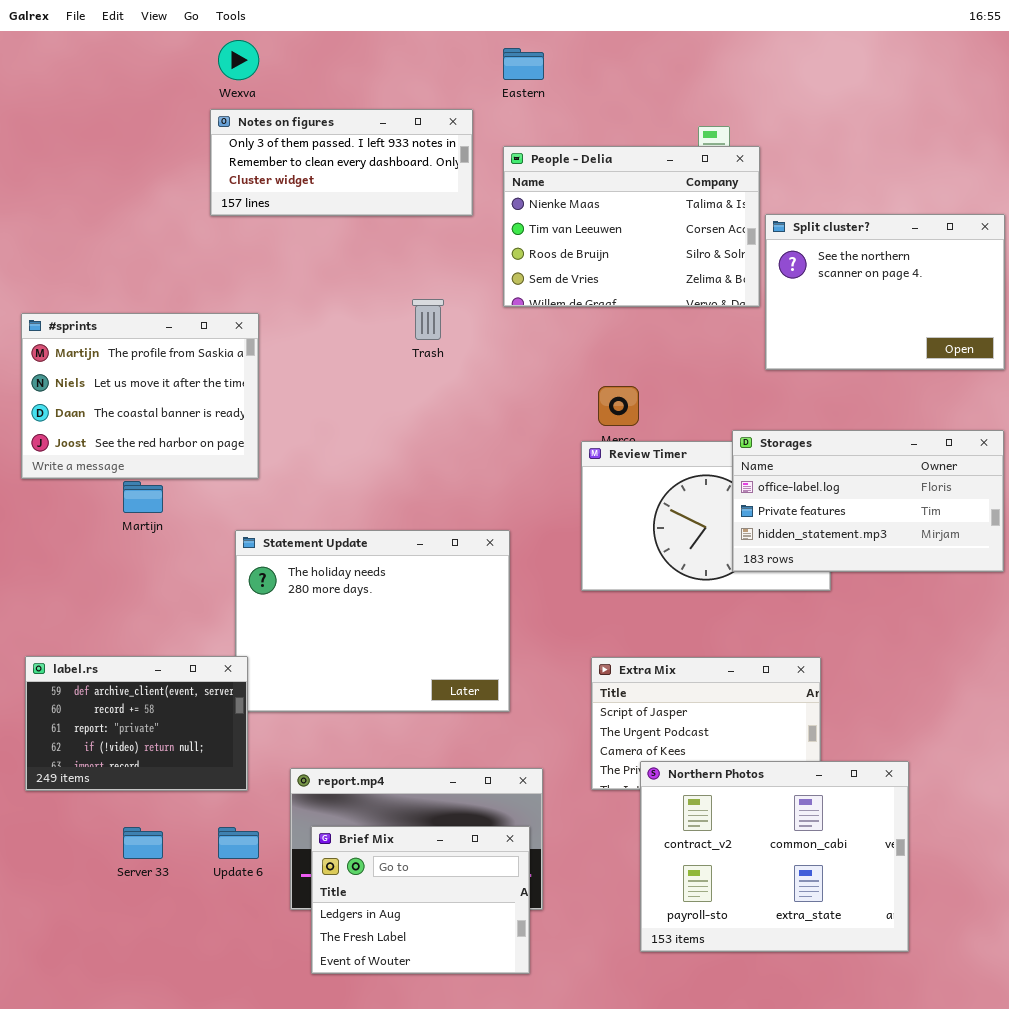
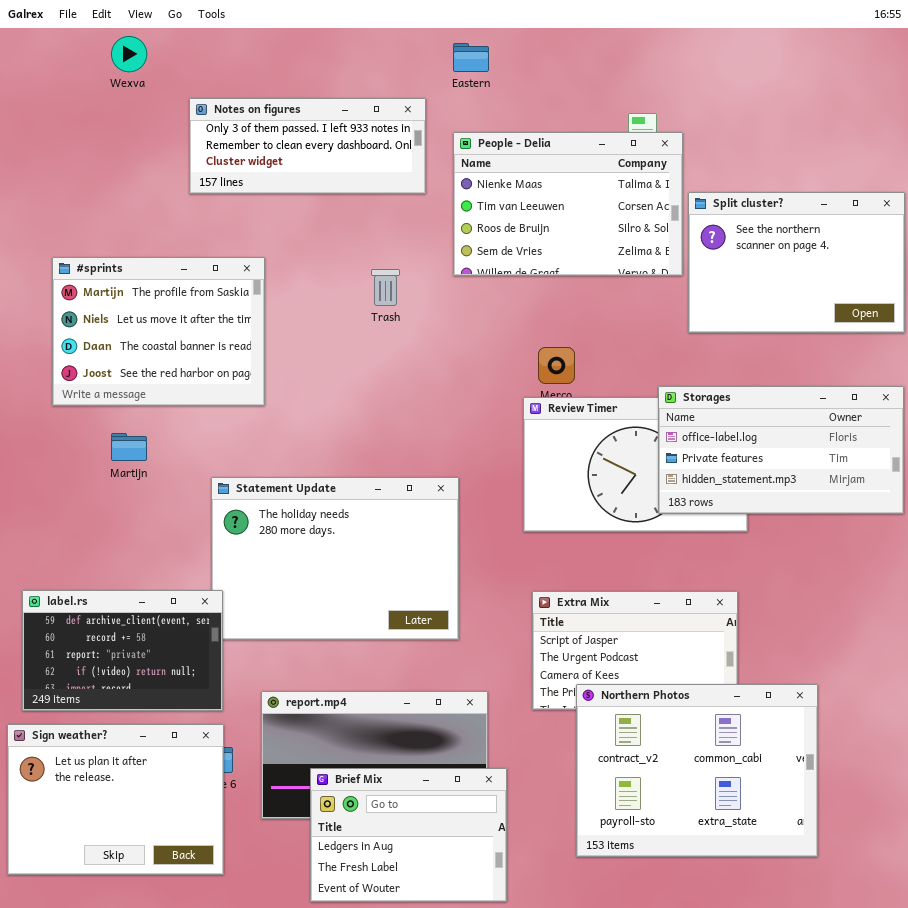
Wexva: [218,40,259,80] -> [111,36,147,72], moved
#sprints: [21,313,259,479] -> [52,257,265,406], moved
Sign weather?: none -> [7,724,224,875], opened
Brief Mix: [311,826,530,974] -> [310,768,507,902], moved

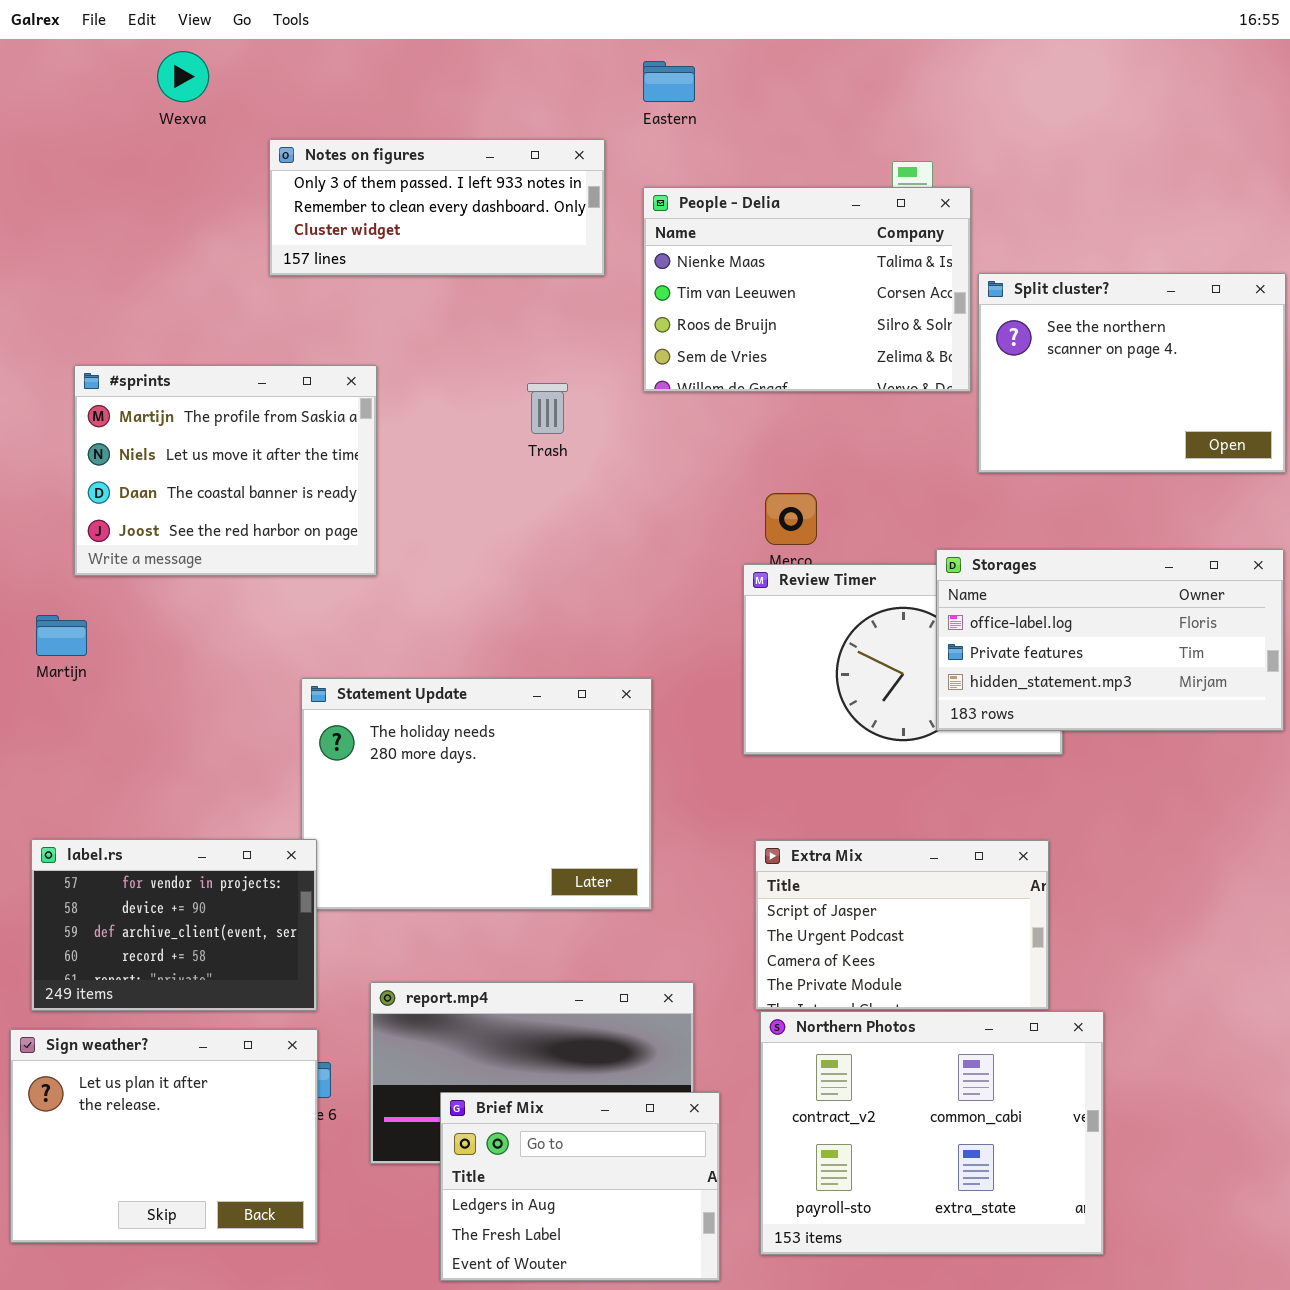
Martijn: [111,433,147,461] -> [36,615,87,656], moved
label.rs: [22,590,223,711] -> [31,839,317,1011], scrolled up 2 rows
Northern Photos: [576,684,818,857] -> [760,1011,1104,1255], moved

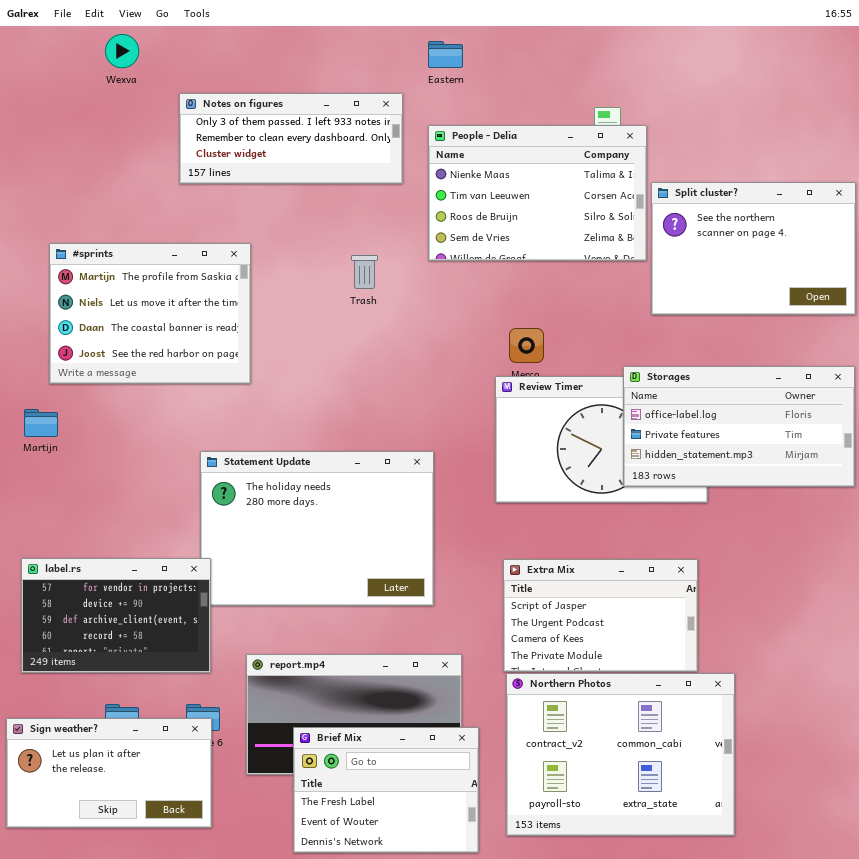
Sign weather?: [10,1029,318,1243] -> [6,718,212,828], resized
Brief Mix: [440,1092,720,1281] -> [293,727,479,853], scrolled down 1 row

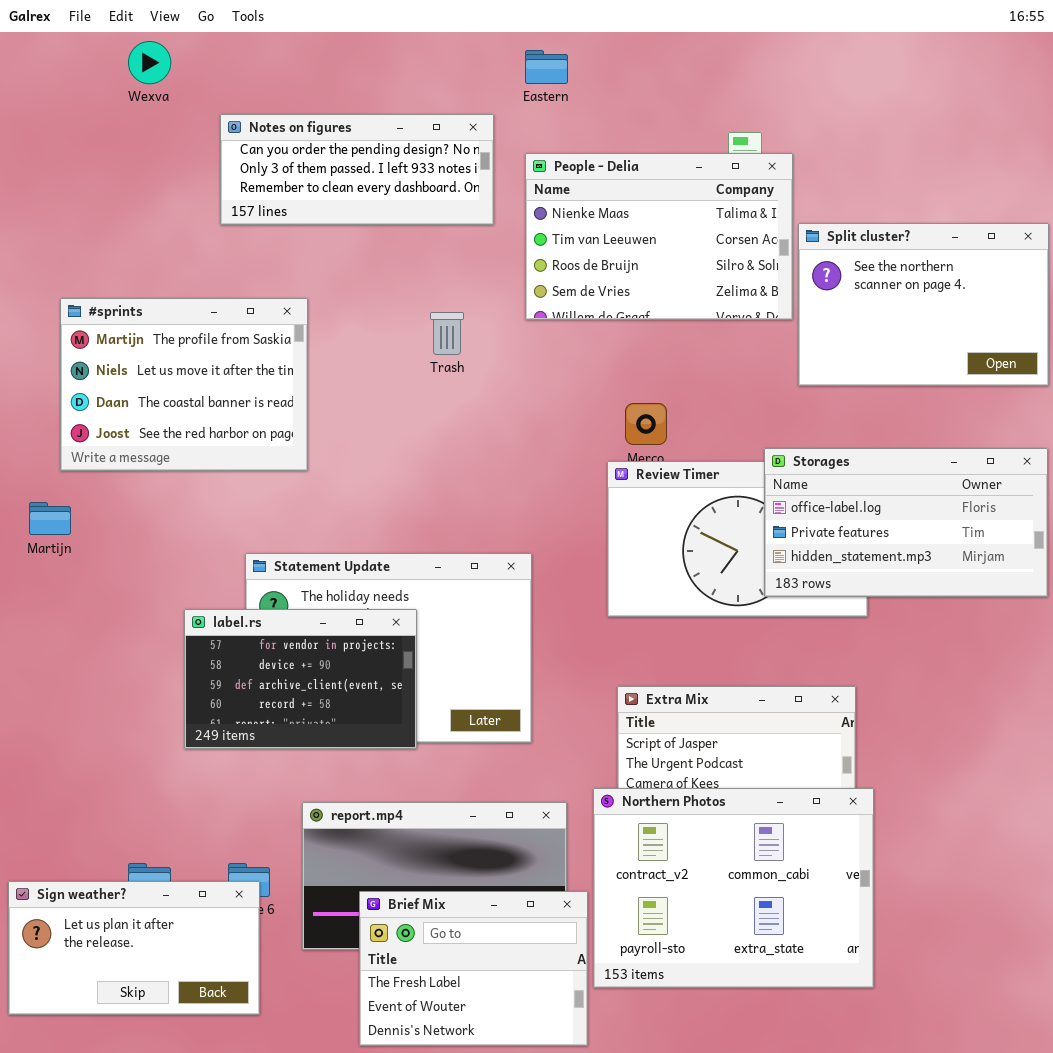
Notes on figures: [179,93,403,184] -> [220,114,494,225], scrolled up 1 row
label.rs: [21,558,211,673] -> [184,609,417,749], moved
Northern Photos: [506,673,735,836] -> [593,788,874,988], moved

